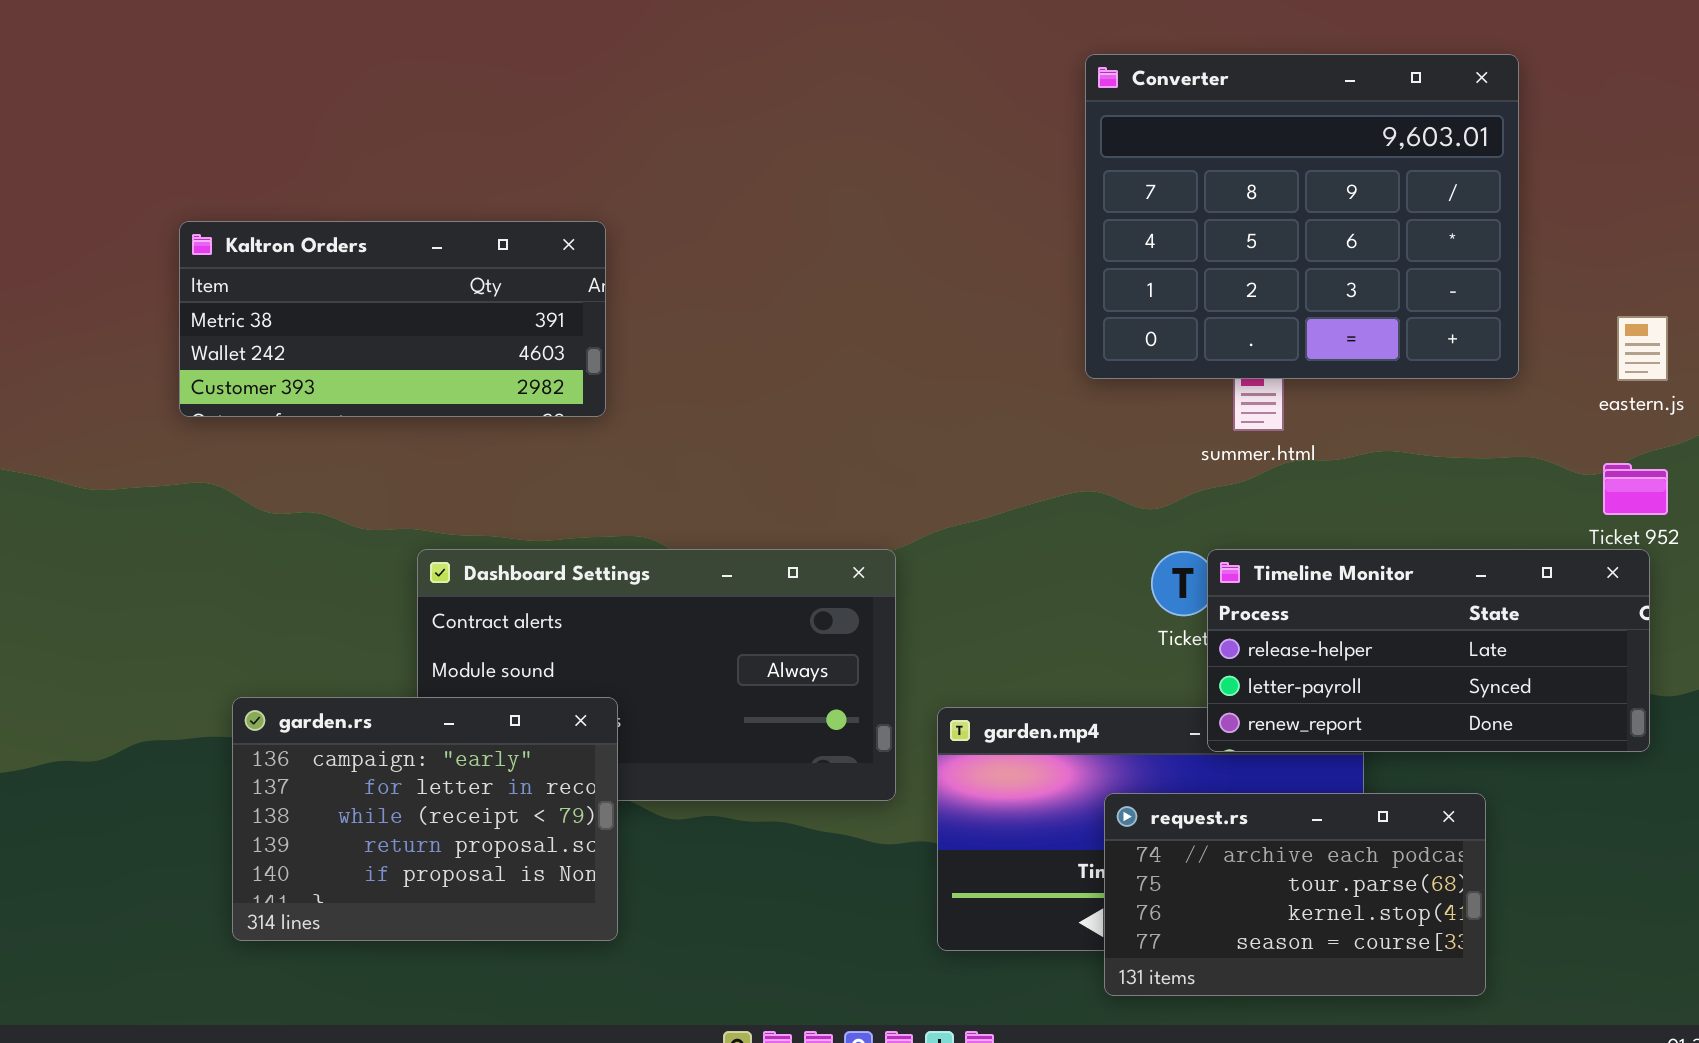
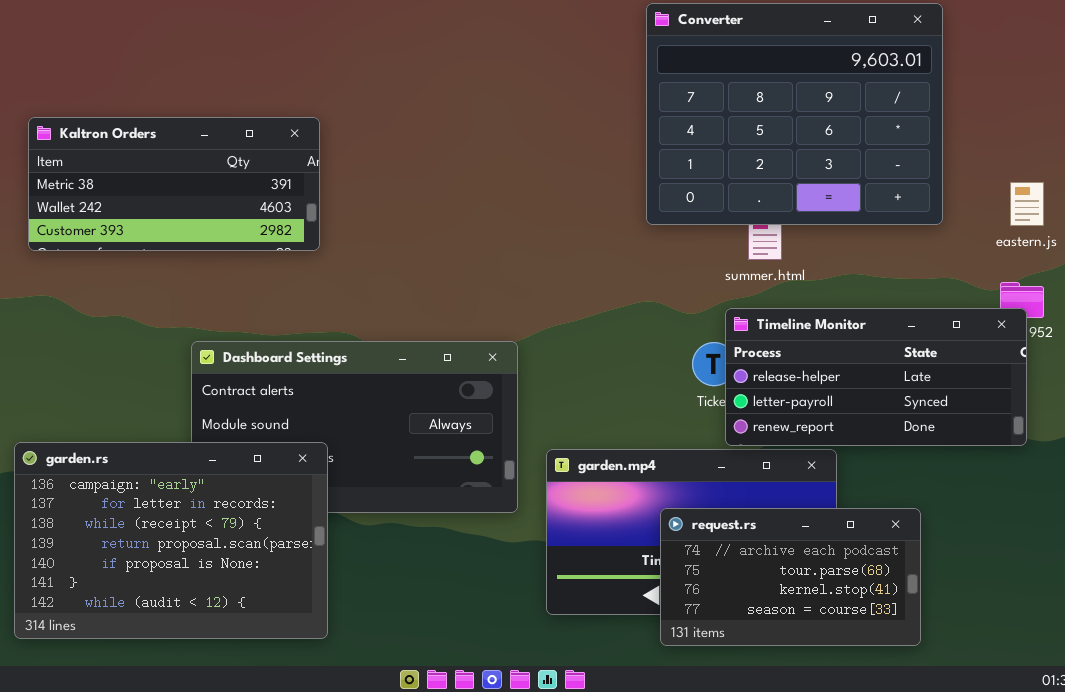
Timeline Monitor: [1207,549,1650,752] -> [725,308,1027,446], moved
garden.rs: [232,697,618,941] -> [14,442,328,639], resized

